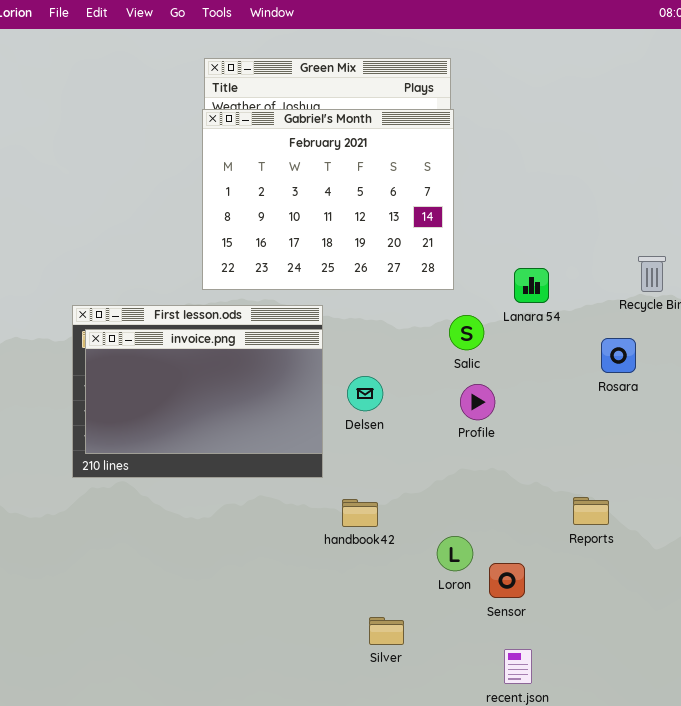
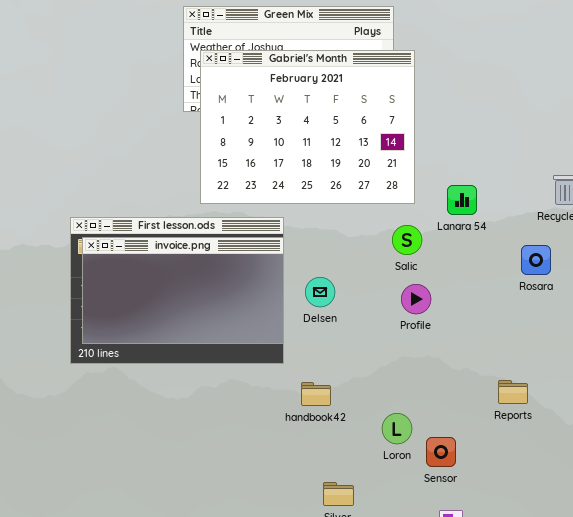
Gabriel's Month: [202,109,454,290] -> [200,50,415,204], moved

